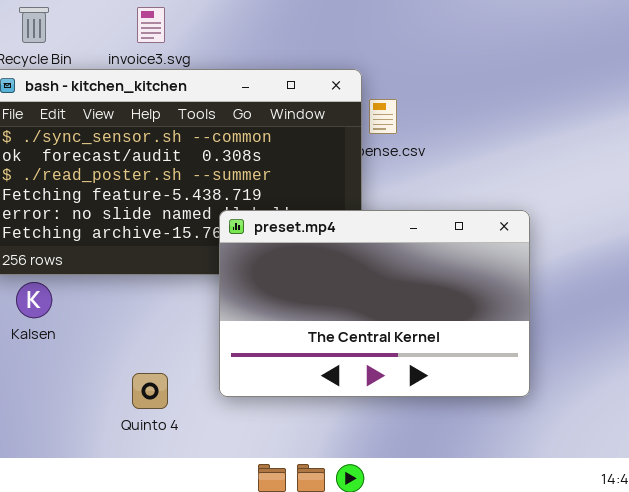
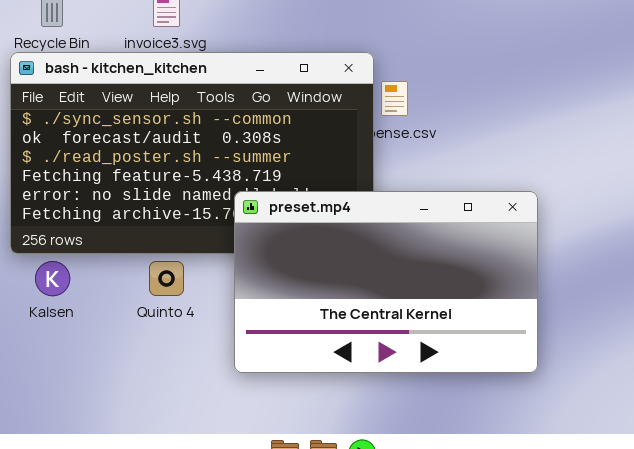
Quinto 4: [132,373,168,409] -> [149,261,184,296], moved

